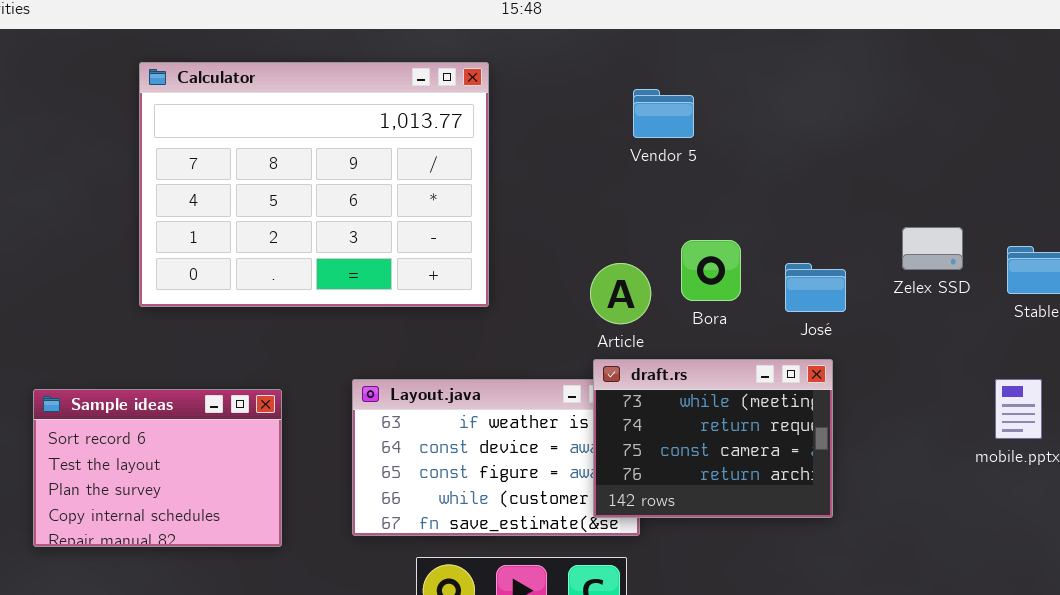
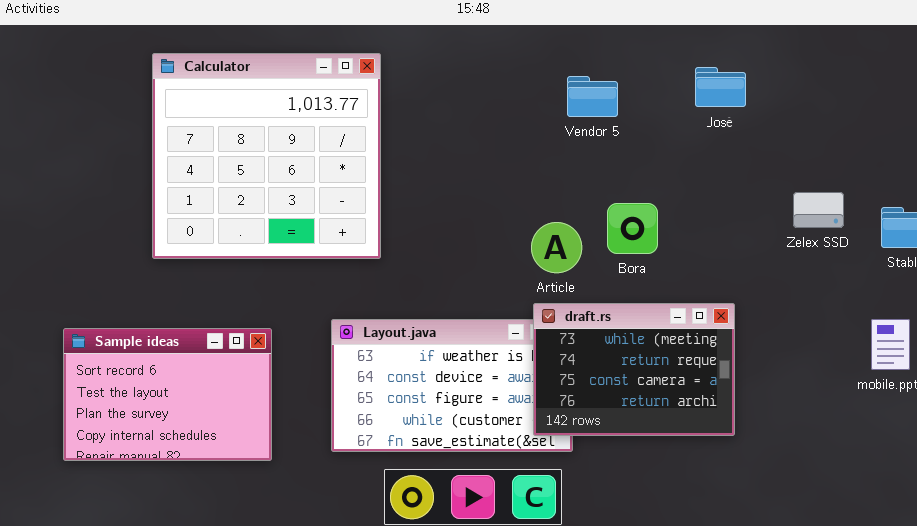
Calculator: [139,62,489,307] -> [152,53,381,259], resized
José: [785,263,846,312] -> [695,67,746,107], moved

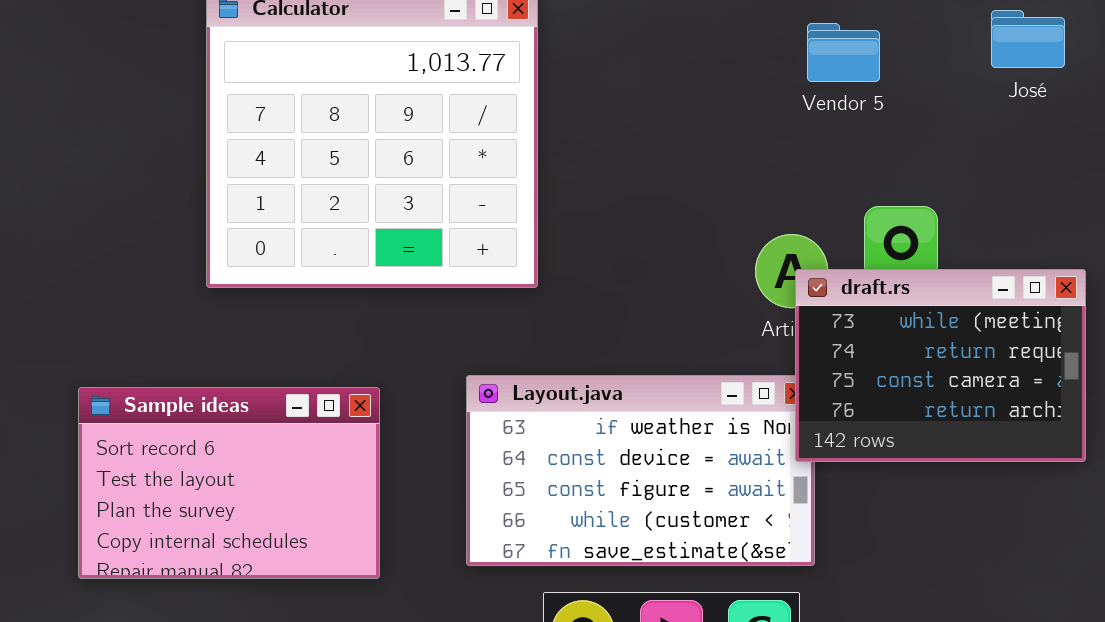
draft.rs: [533,303,735,436] -> [795,269,1086,462], moved

